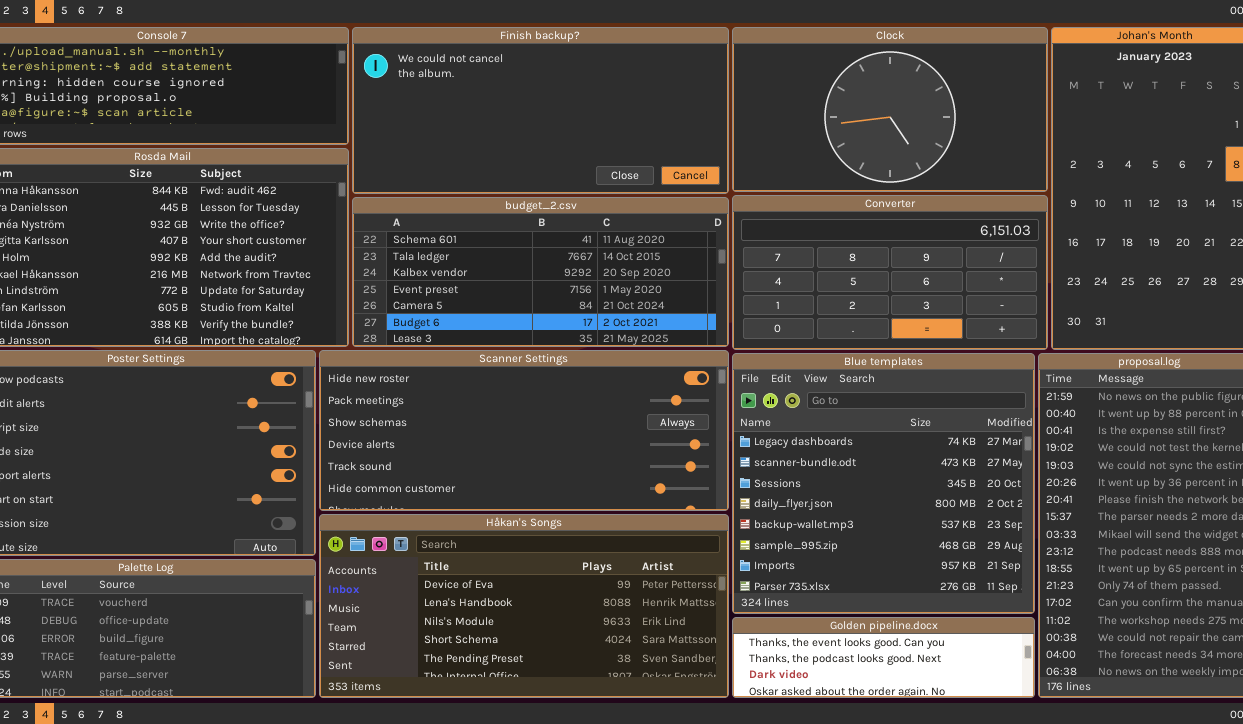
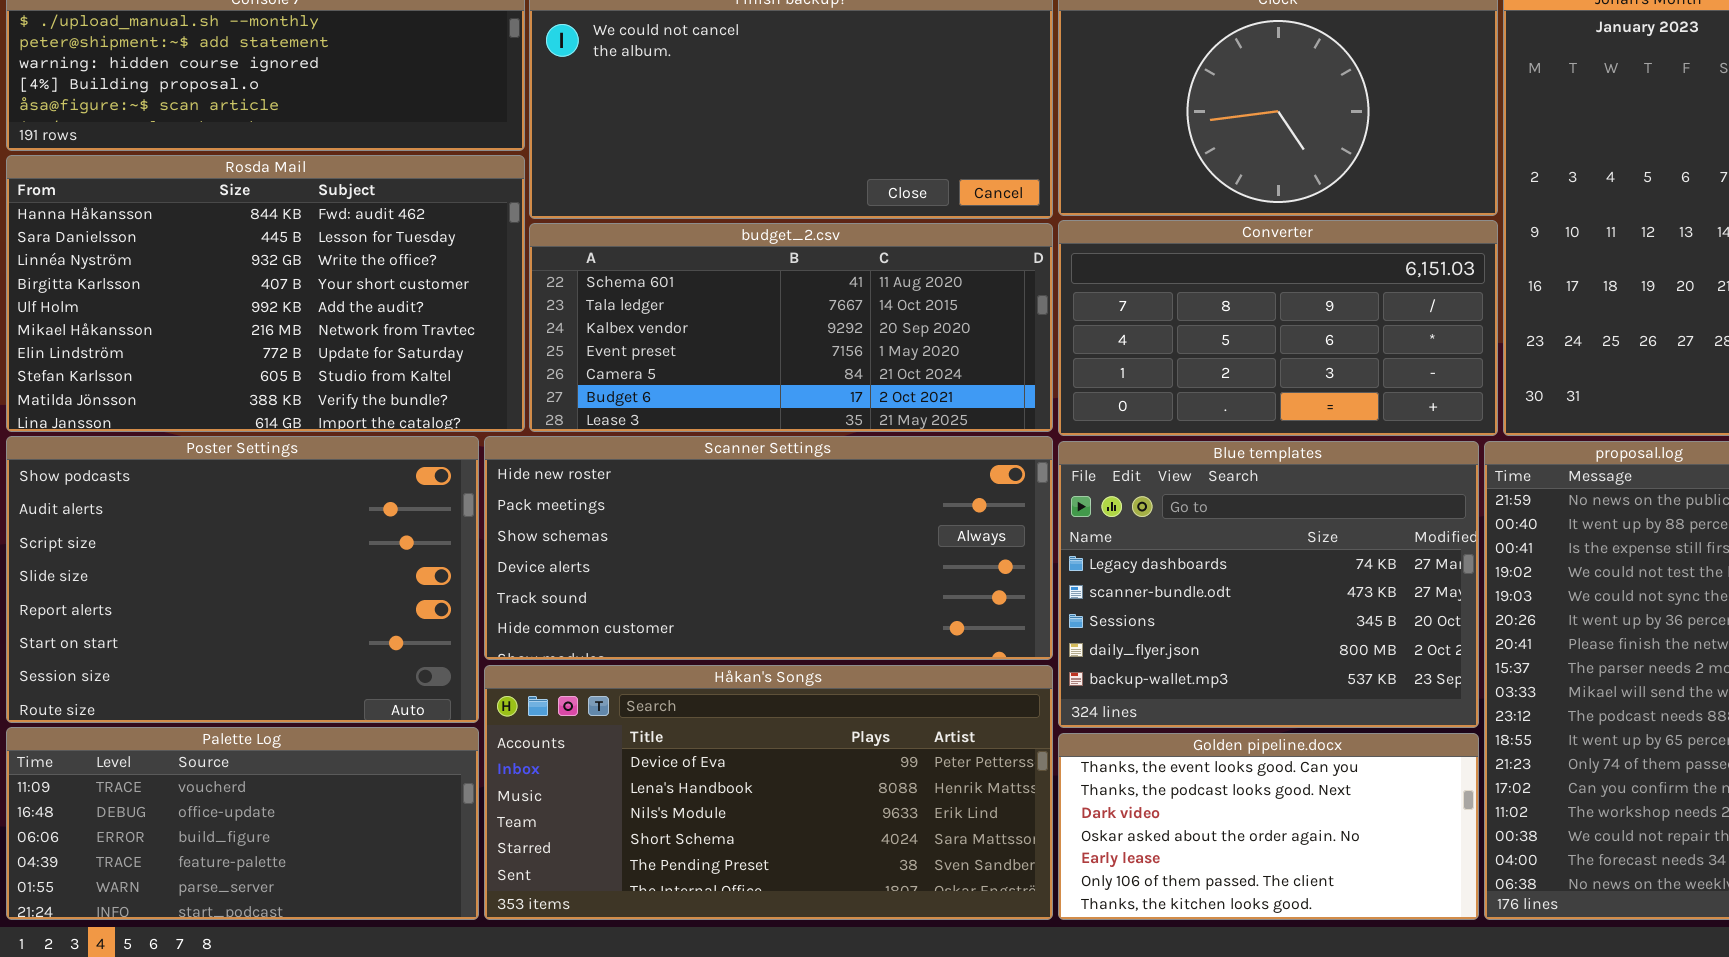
Blue templates: [732,353,1035,614] -> [1058,441,1479,728], resized
Golden pipeline.docx: [732,617,1035,698] -> [1058,733,1479,920], resized

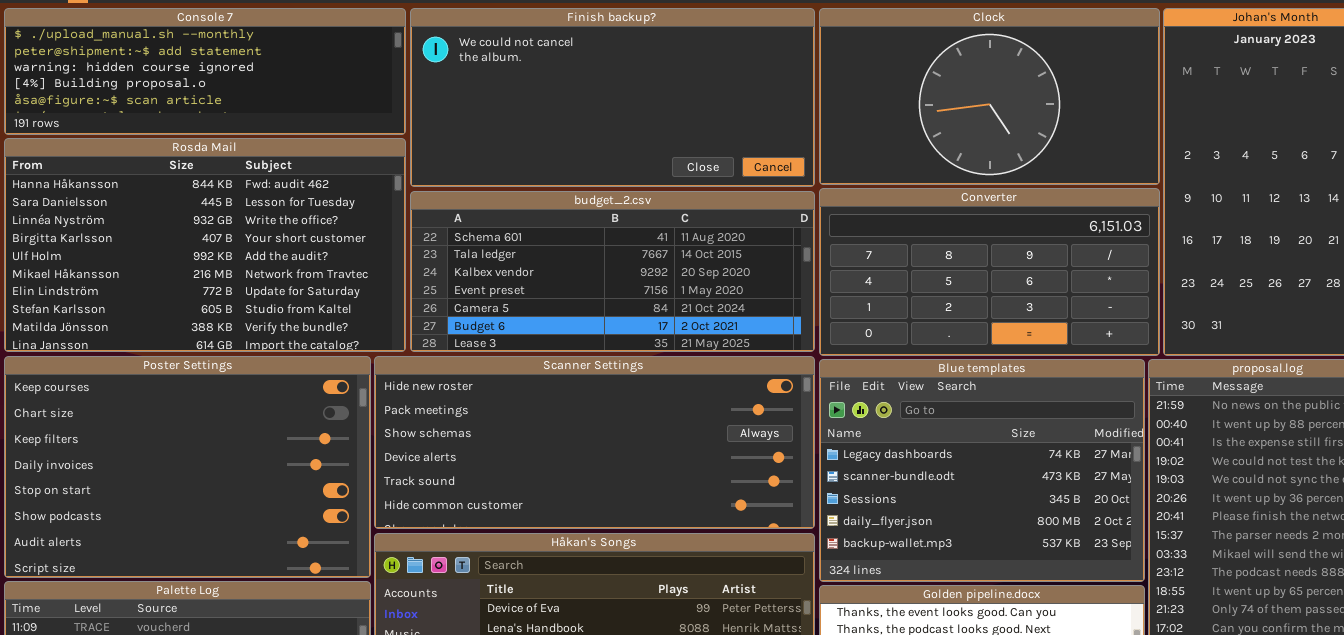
Poster Settings: [6,436,479,723] -> [4,356,371,578], scrolled up 5 rows

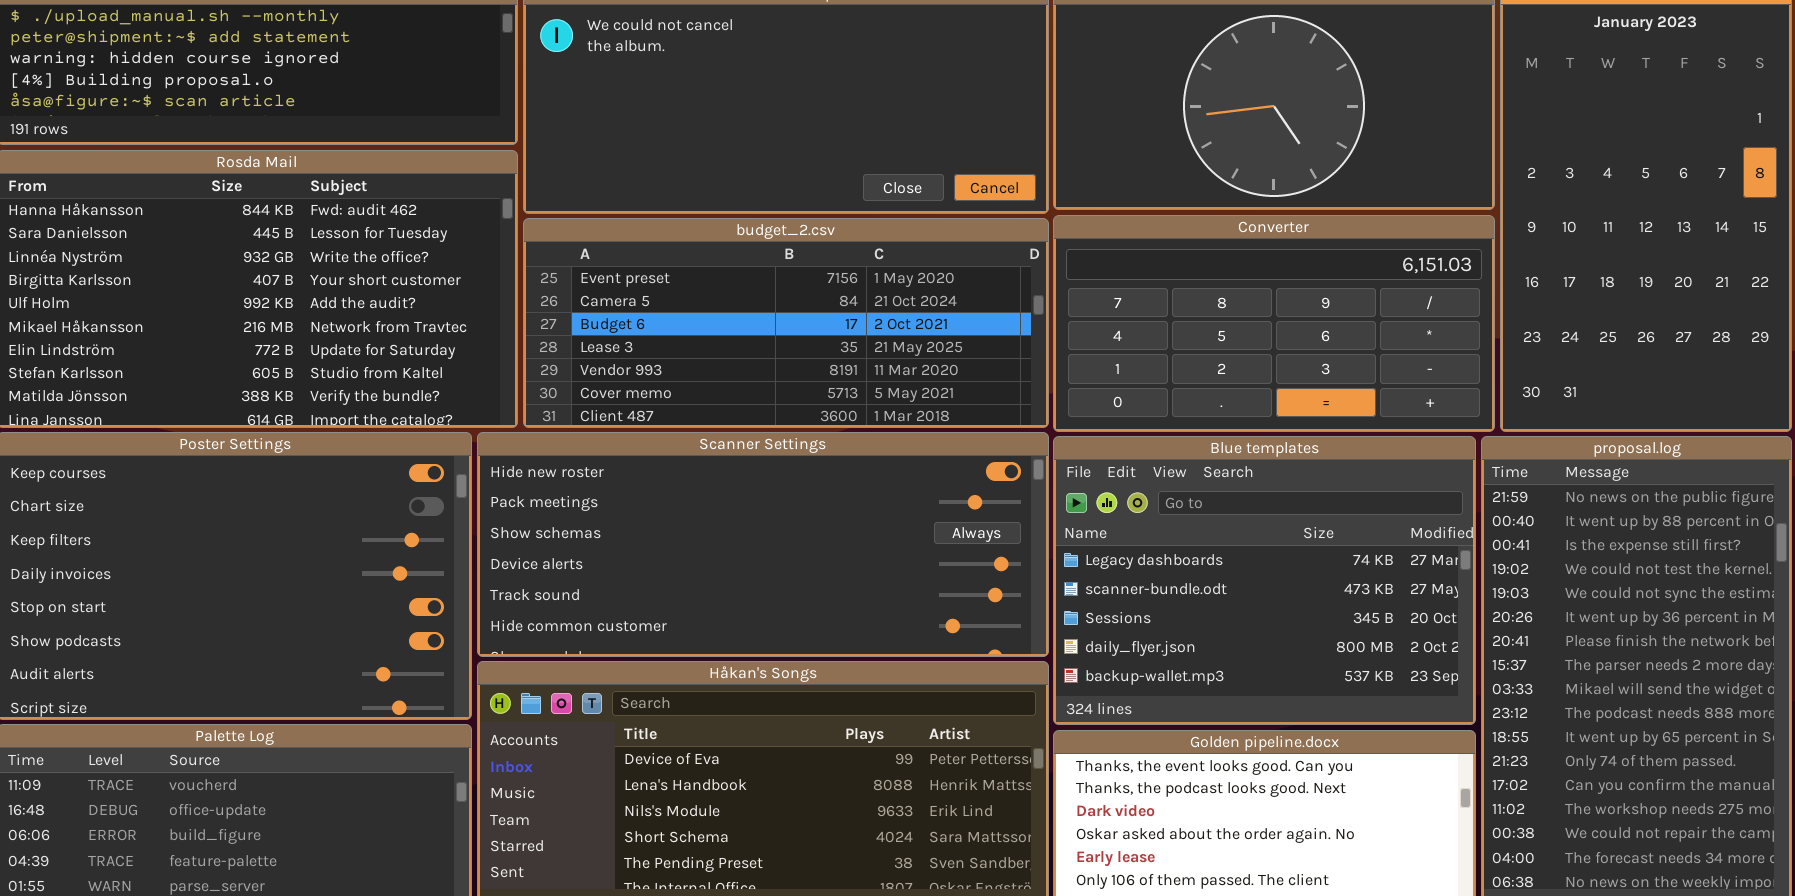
budget_2.csv: [410,191,815,352] -> [523,218,1049,428], scrolled down 3 rows

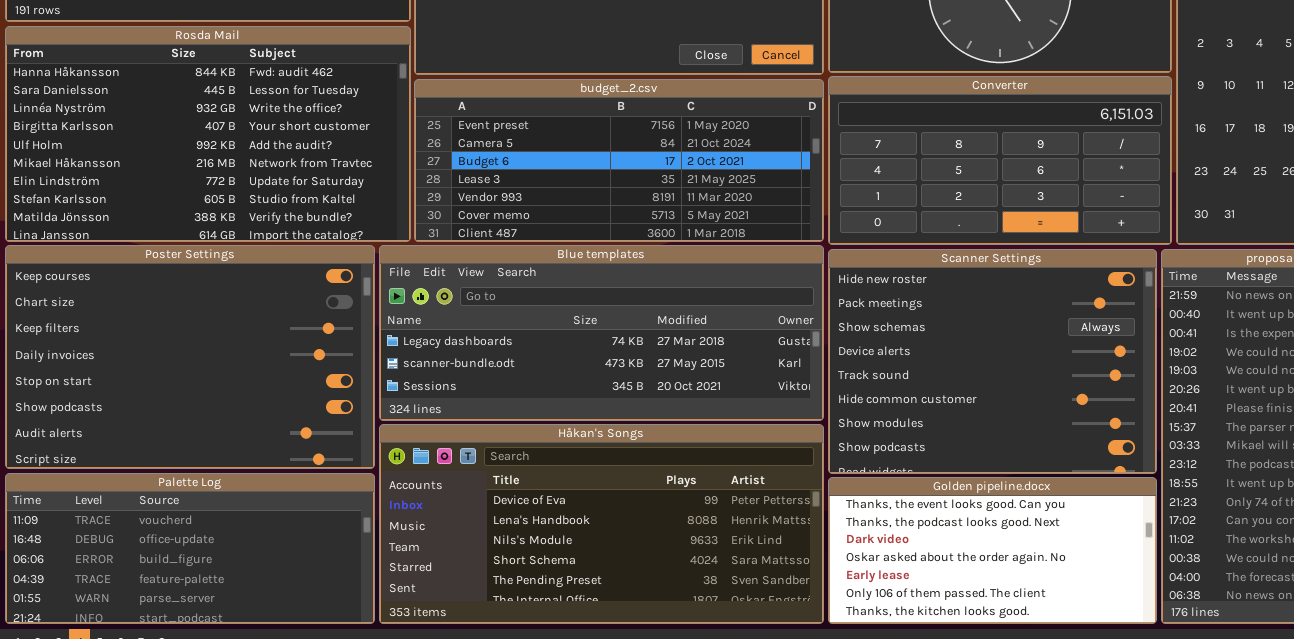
Scanner Settings: [477,432,1049,657] -> [828,249,1157,474], moved, resized
Blue templates: [1053,436,1476,725] -> [379,245,824,421], moved, resized

